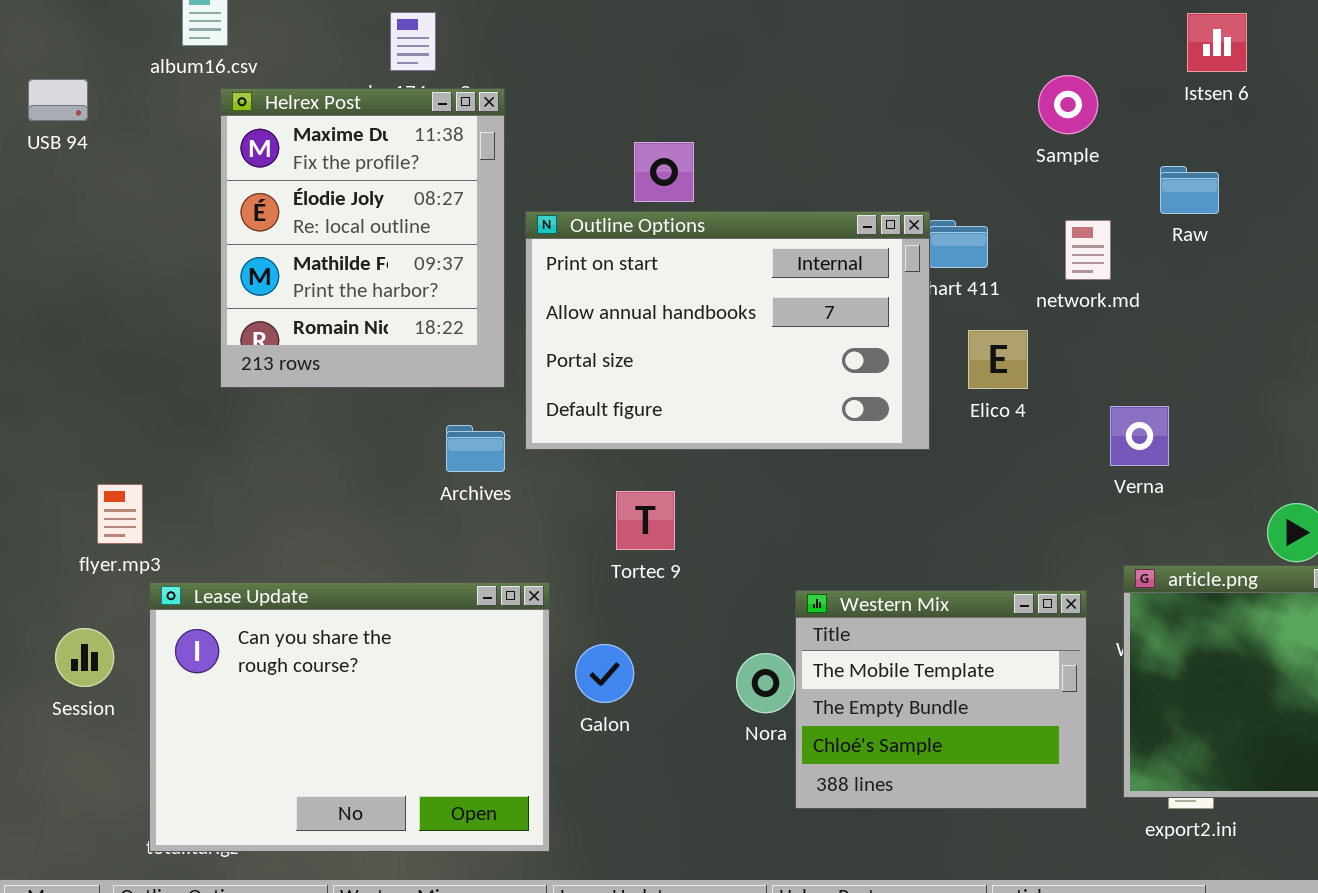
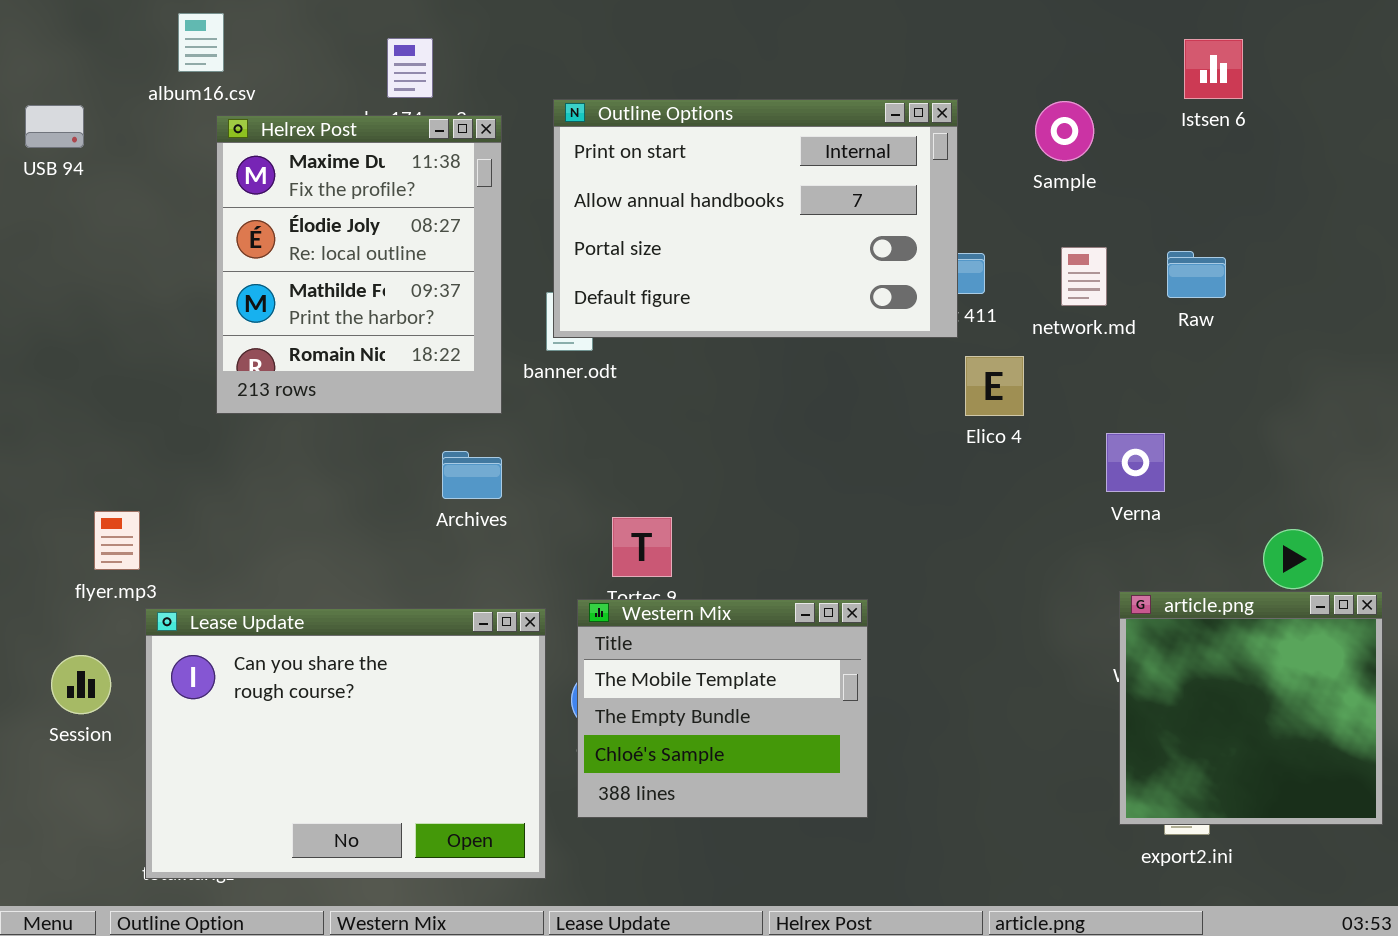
Raw: [1160,166,1219,214] -> [1167,251,1226,298], moved
Outline Options: [525,211,930,450] -> [553,99,958,338], moved
Western Mix: [795,590,1087,809] -> [577,599,868,818], moved

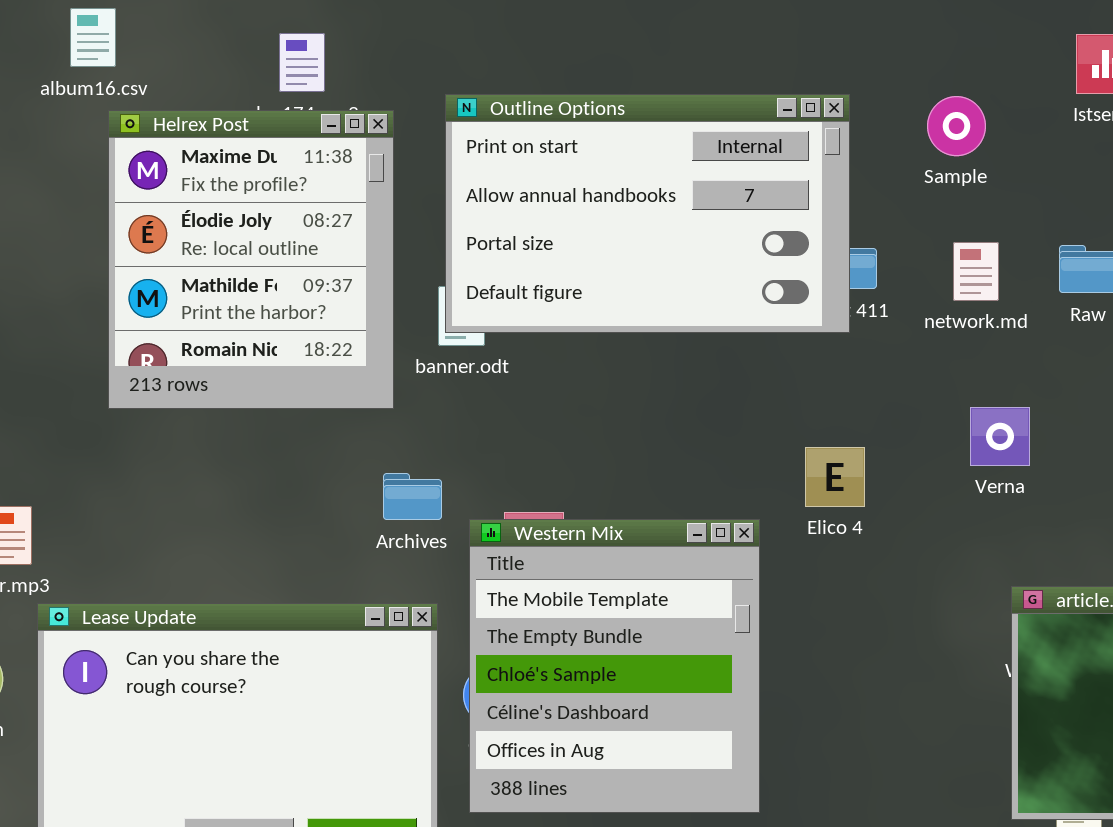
Elico 4: [965,356,1024,416] -> [805,447,865,507], moved
Verna: [1106,433,1165,492] -> [970,407,1030,466], moved
Archives: [442,451,502,499] -> [383,473,442,520], moved
Western Mix: [577,599,868,818] -> [469,519,760,813], resized

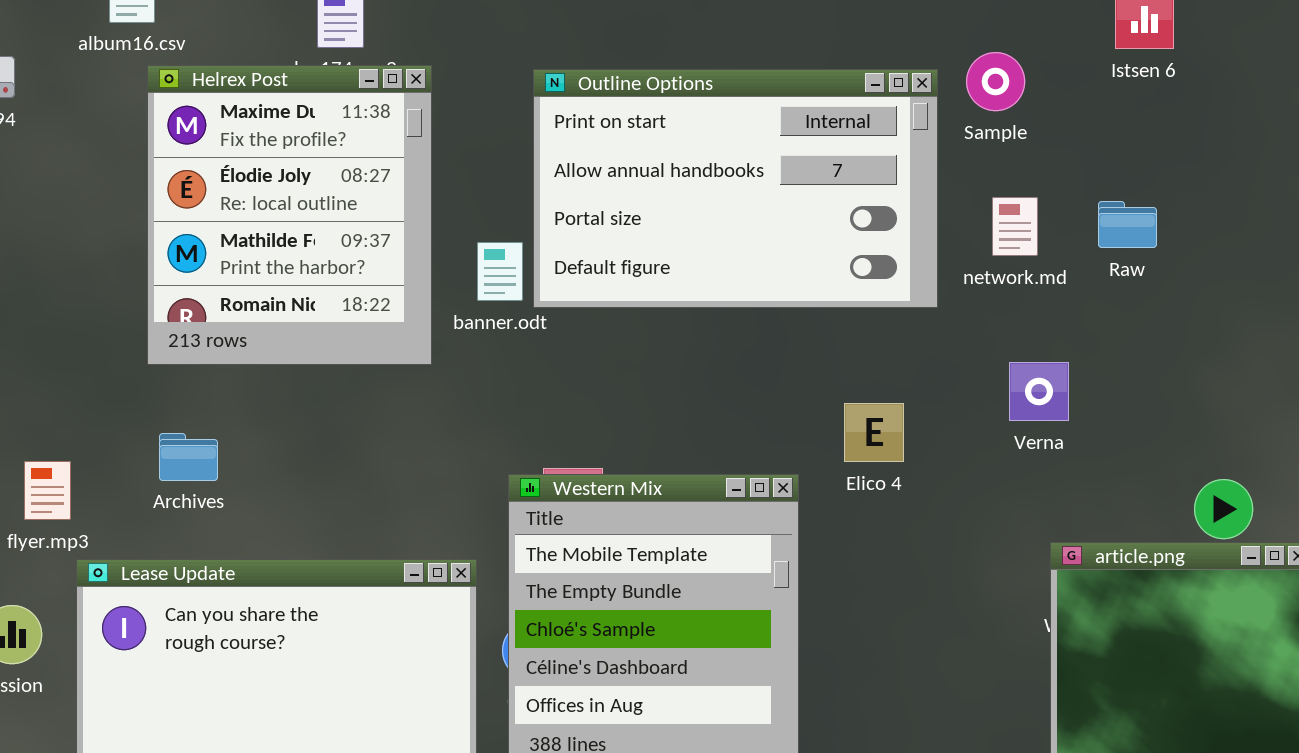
Outline Options: [445,94,850,333] -> [533,69,938,308], moved
Archives: [383,473,442,520] -> [159,433,218,481], moved

